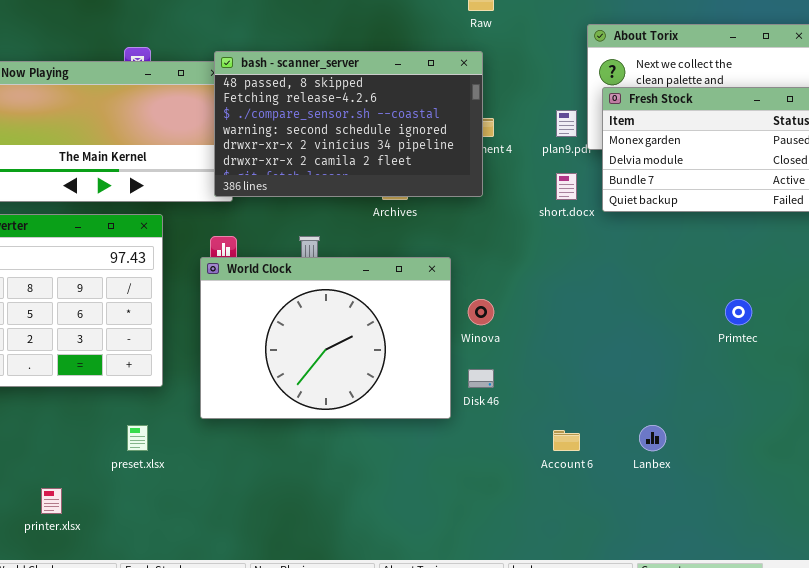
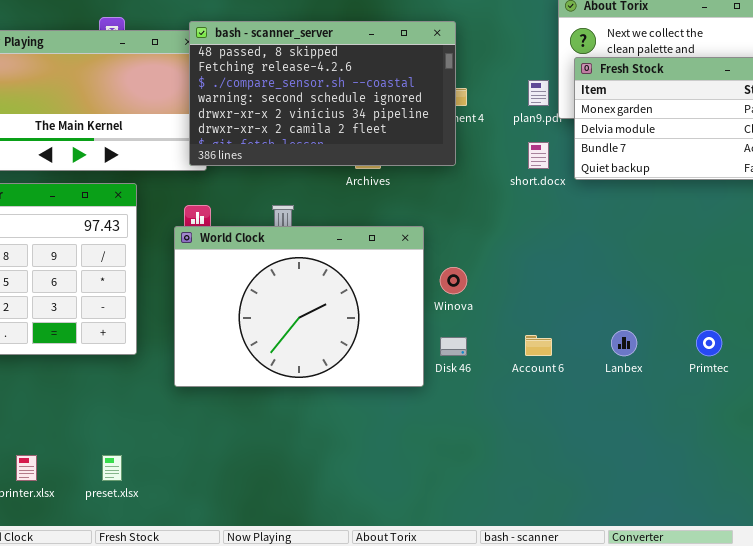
Primtec: [725,299,752,325] -> [696,330,722,356], moved
preset.xlsx: [127,425,148,451] -> [102,455,122,481], moved
Lanbex: [639,425,666,451] -> [611,330,637,356], moved
Account 6: [553,430,580,451] -> [525,335,552,356], moved

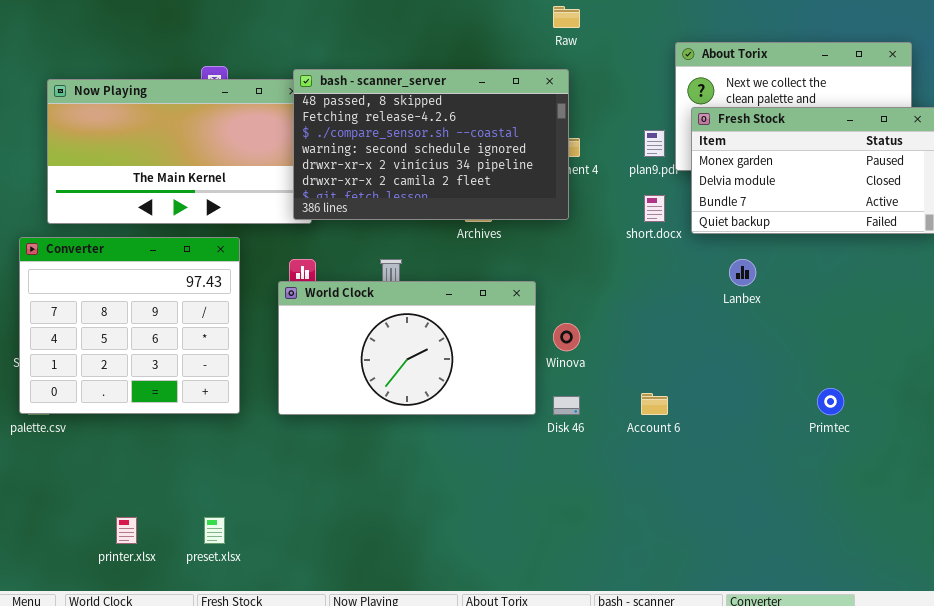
World Clock: [174,226,424,387] -> [278,281,536,415], resized
Lanbex: [611,330,637,356] -> [729,259,756,286], moved

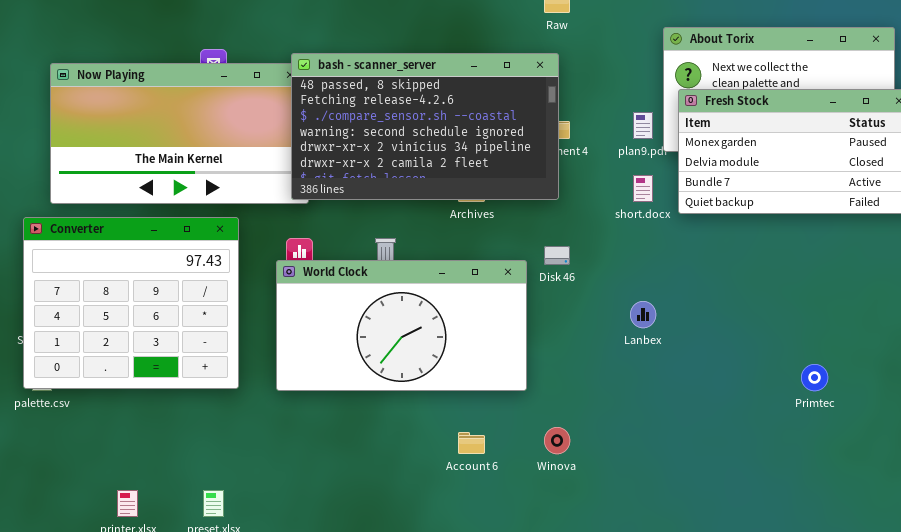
Lanbex: [729,259,756,286] -> [630,301,656,328], moved
Winova: [553,323,580,351] -> [544,427,570,454], moved
Account 6: [641,393,668,415] -> [458,432,485,454], moved
Disk 46: [553,396,580,415] -> [544,246,570,265], moved

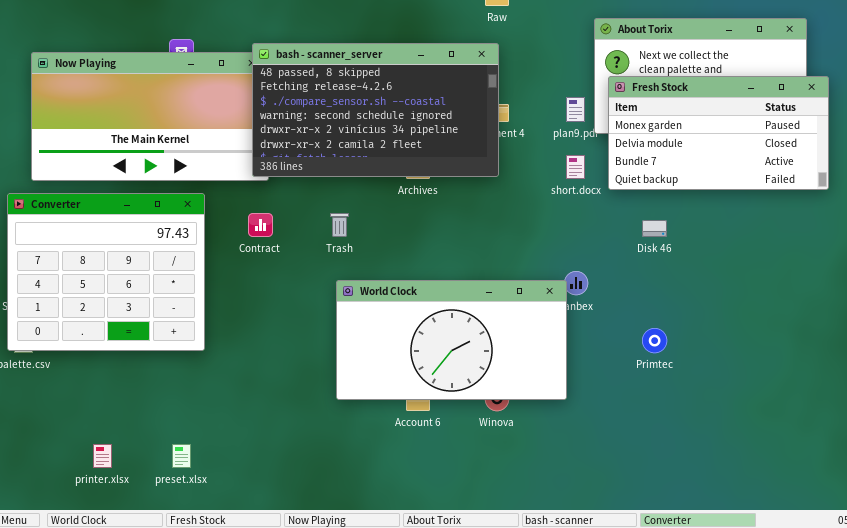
Disk 46: [544,246,570,265] -> [642,220,667,237], moved
World Clock: [276,260,527,391] -> [336,280,567,400], moved
Primtec: [801,364,828,391] -> [642,328,667,353], moved

